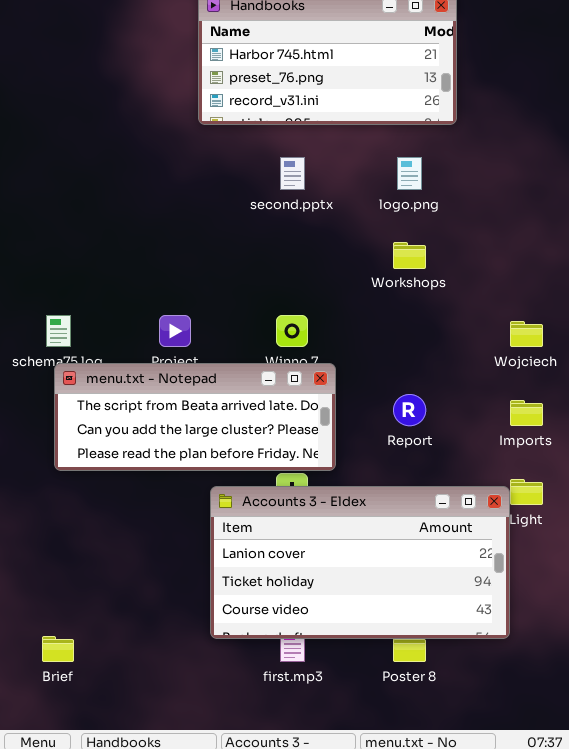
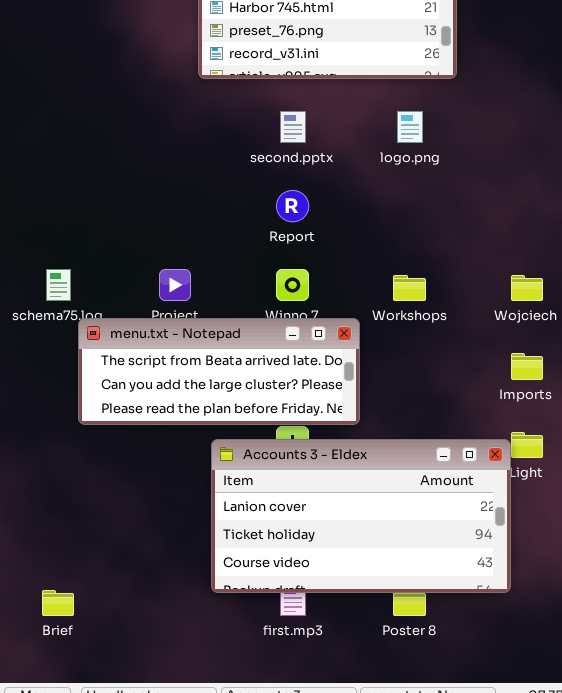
Workshops: [393,242,426,269] -> [393,275,426,301], moved
menu.txt - Notepad: [54,363,336,471] -> [78,318,360,425], moved
Report: [393,394,426,426] -> [276,190,309,222], moved

